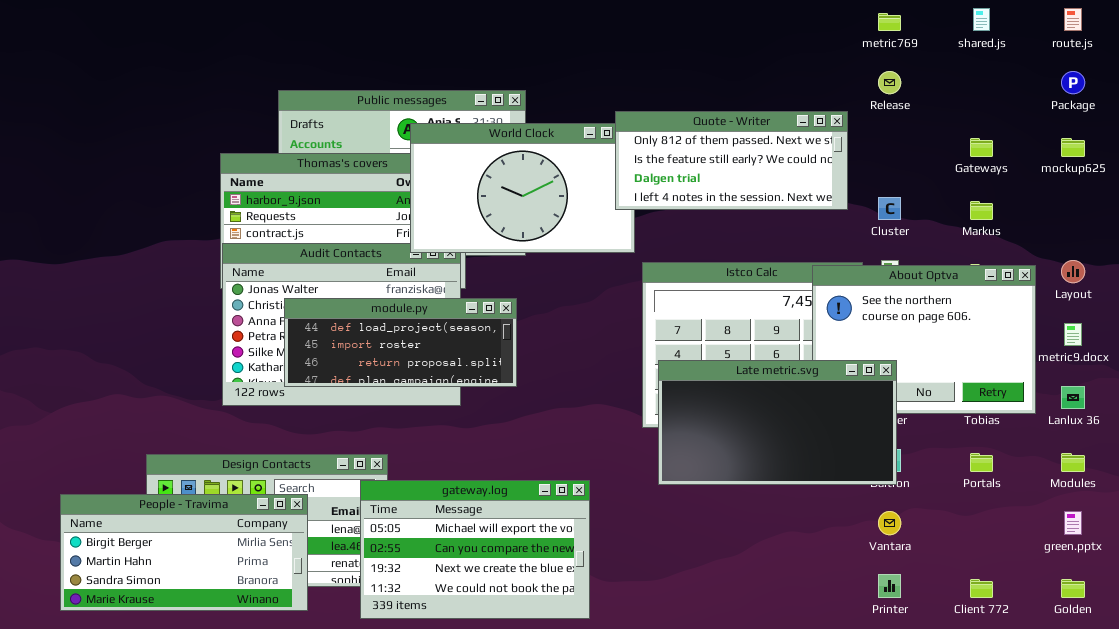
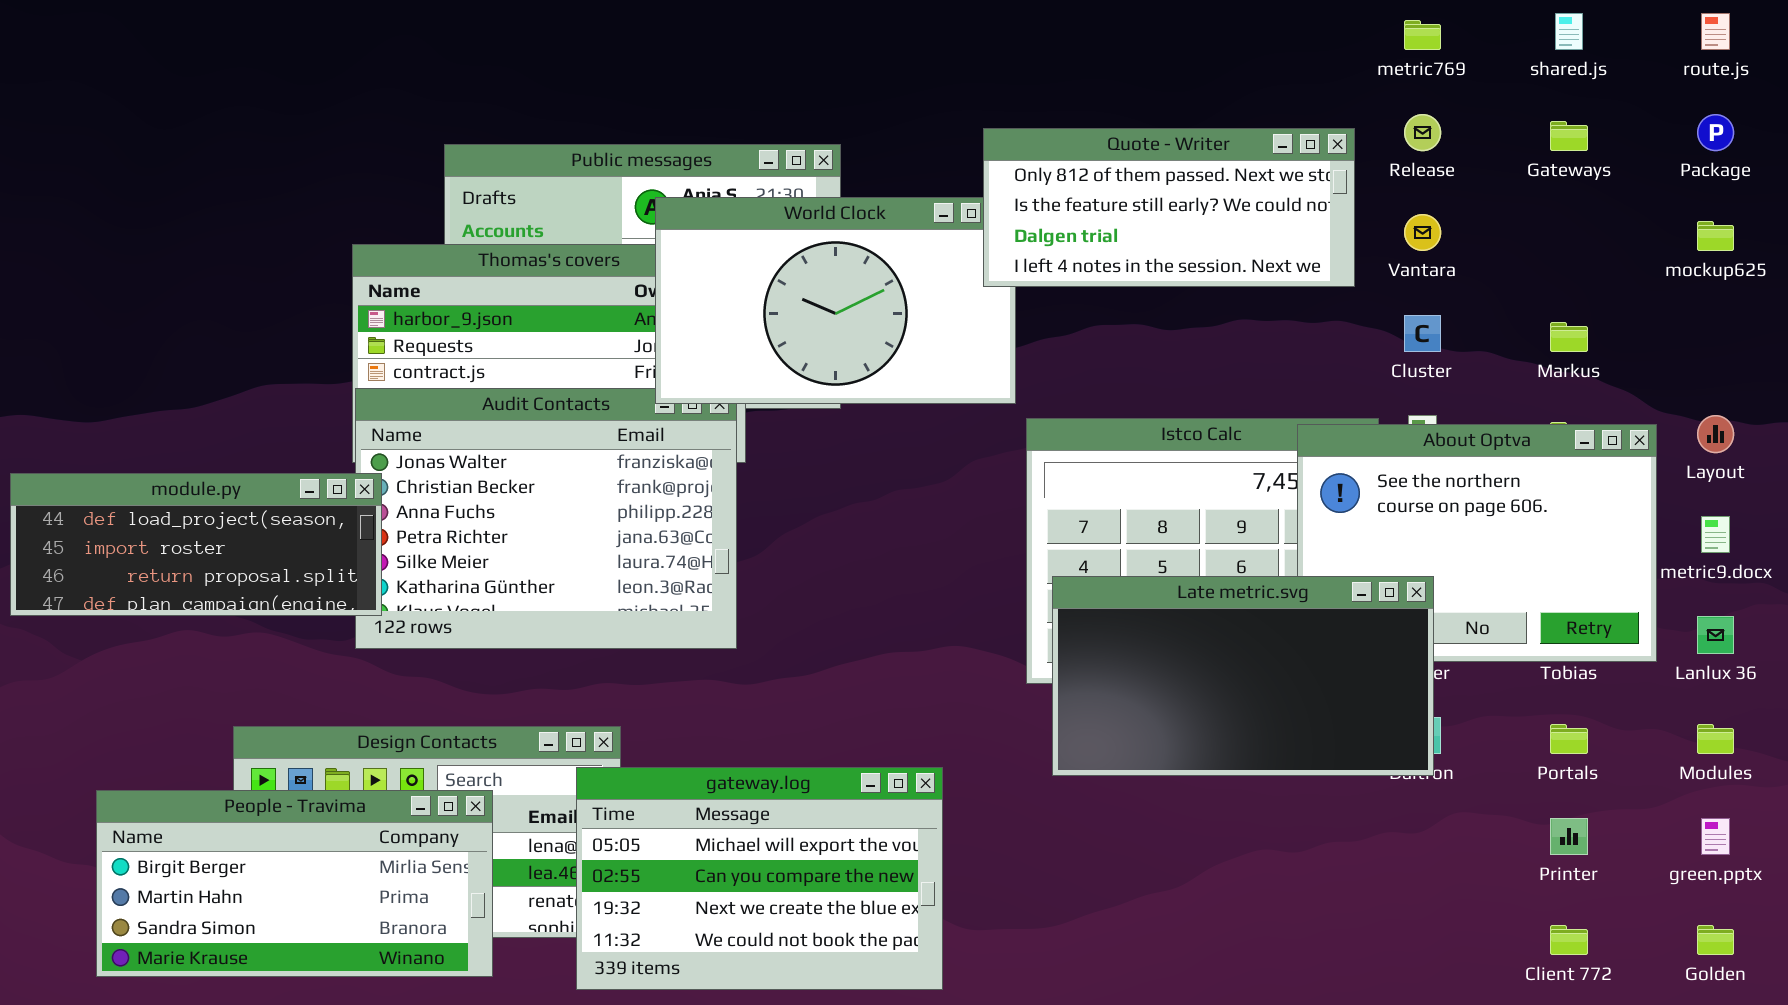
Quote - Writer: [615,111,848,210] -> [983,128,1355,287], moved
Gateways: [970,138,993,157] -> [1550,121,1588,151], moved
module.py: [284,298,517,387] -> [10,473,382,616], moved
Vantara: [878,511,901,535] -> [1404,214,1441,251], moved
Printer: [878,574,901,598] -> [1550,818,1588,855], moved

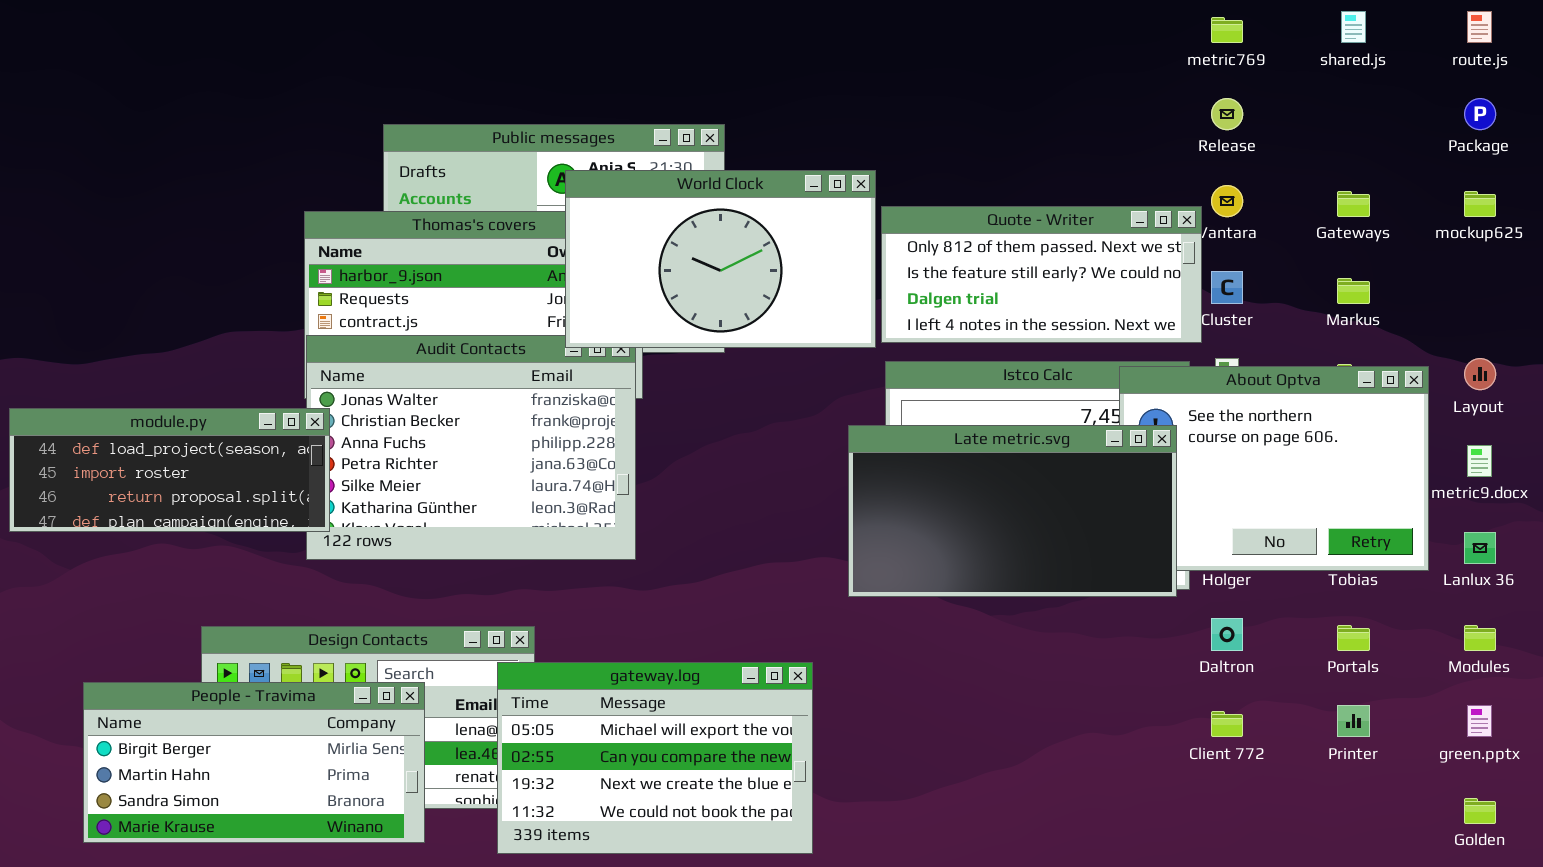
Gateways: [1550,121,1588,151] -> [1337,191,1370,217], moved
Quote - Writer: [983,128,1355,287] -> [881,206,1202,343], moved
Late metric.svg: [1052,576,1434,776] -> [848,425,1177,597], moved
Client 772: [1550,925,1588,955] -> [1211,711,1243,737], moved

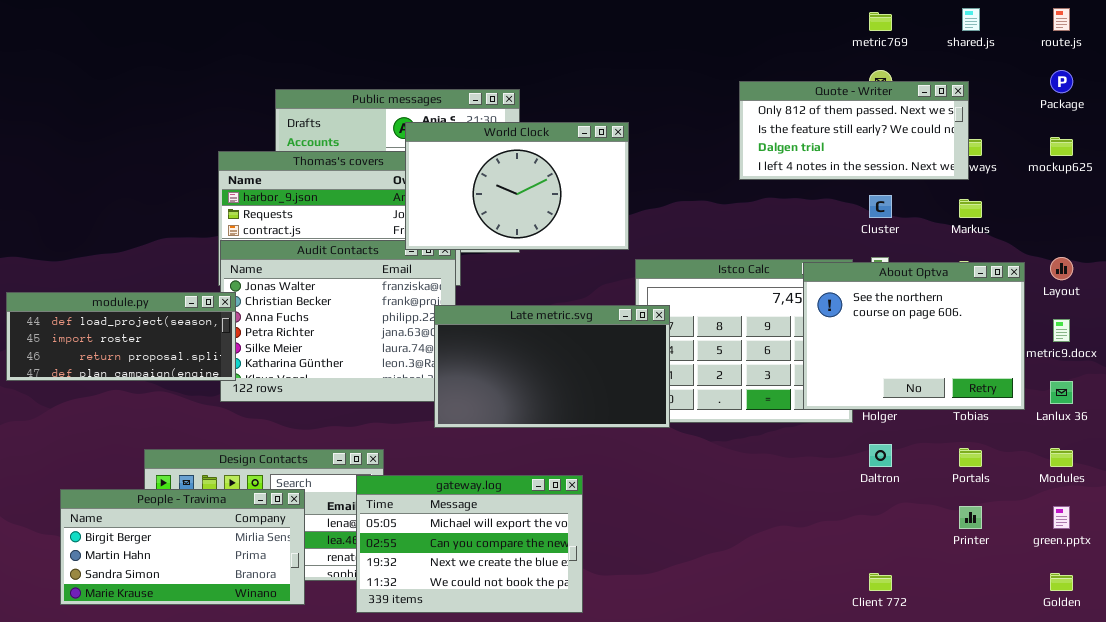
Quote - Writer: [881,206,1202,343] -> [739,81,969,180], moved
Late metric.svg: [848,425,1177,597] -> [434,305,670,428], moved
Client 772: [1211,711,1243,737] -> [869,573,892,591], moved

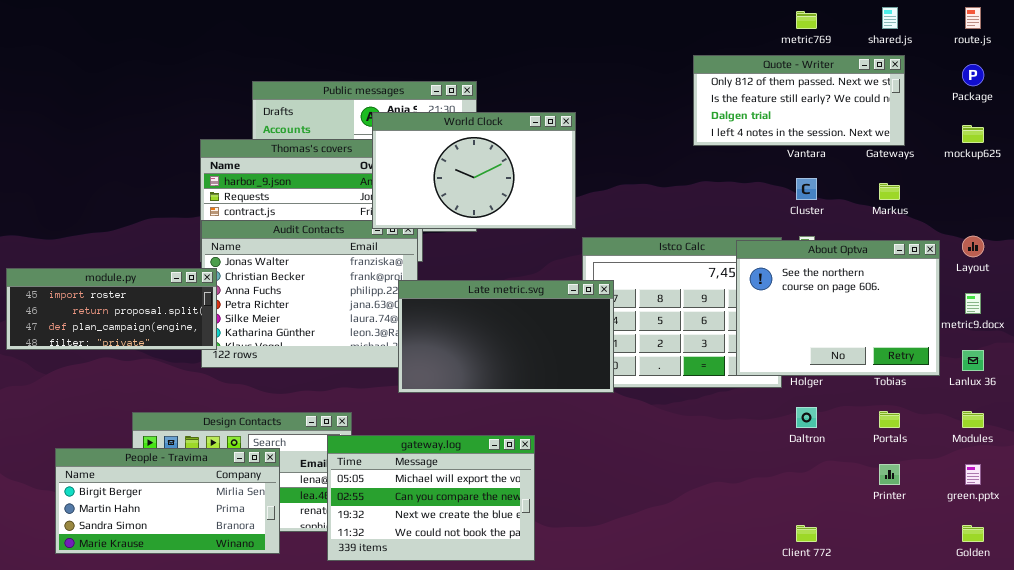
Quote - Writer: [739,81,969,180] -> [693,55,905,146], moved
module.py: [6,292,236,381] -> [6,268,217,350], scrolled down 1 row

